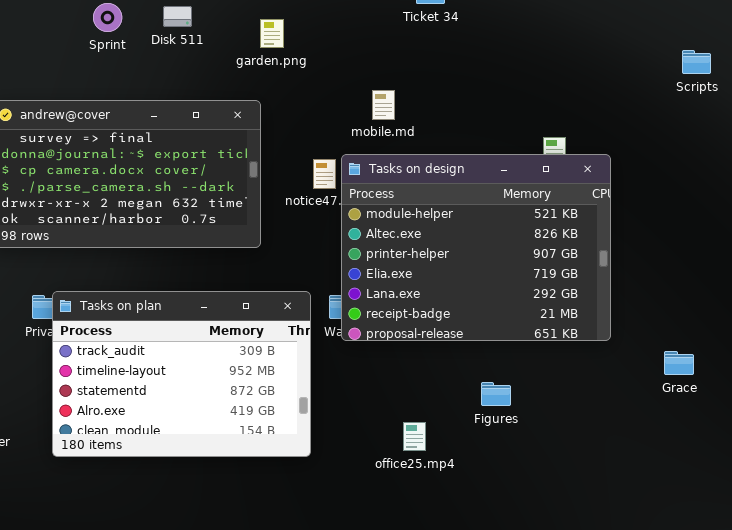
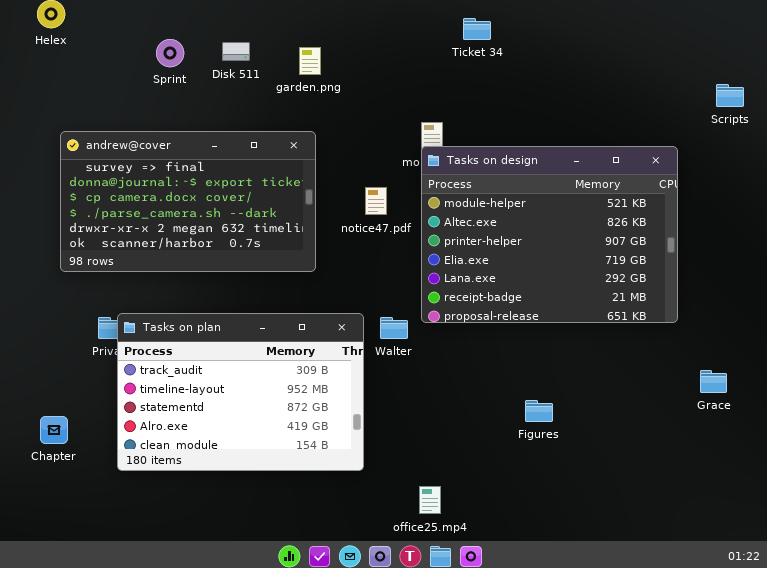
garden.png: [260,19,284,48] -> [299,47,321,75], moved
Tasks on design: [341,154,611,341] -> [421,146,678,323], moved
office25.mp4: [403,422,426,451] -> [419,486,441,514], moved

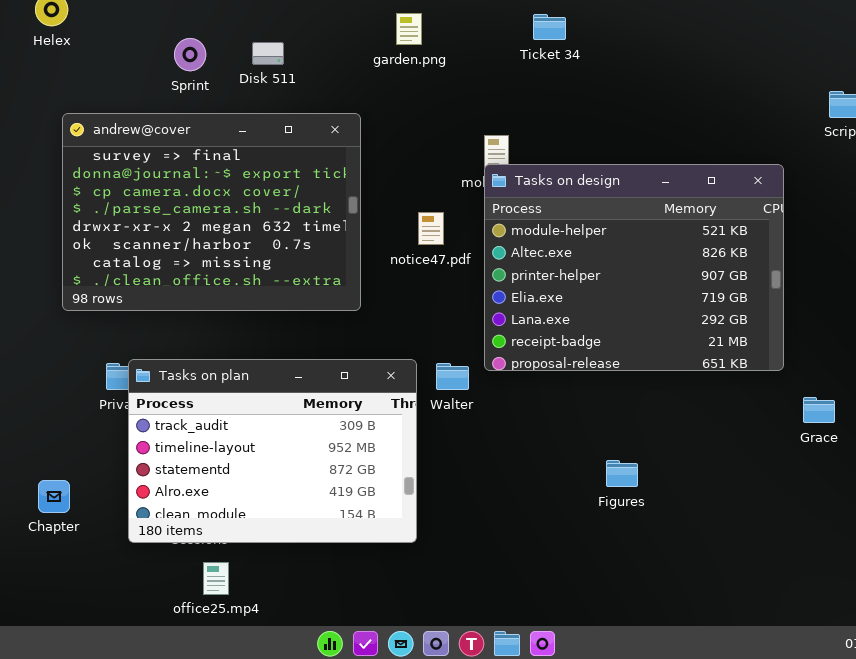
garden.png: [299,47,321,75] -> [396,13,422,45], moved
andrew@cover: [60,131,316,272] -> [62,113,361,311], resized
Grace: [700,370,727,393] -> [803,397,835,423], moved
office25.mp4: [419,486,441,514] -> [203,562,229,595], moved

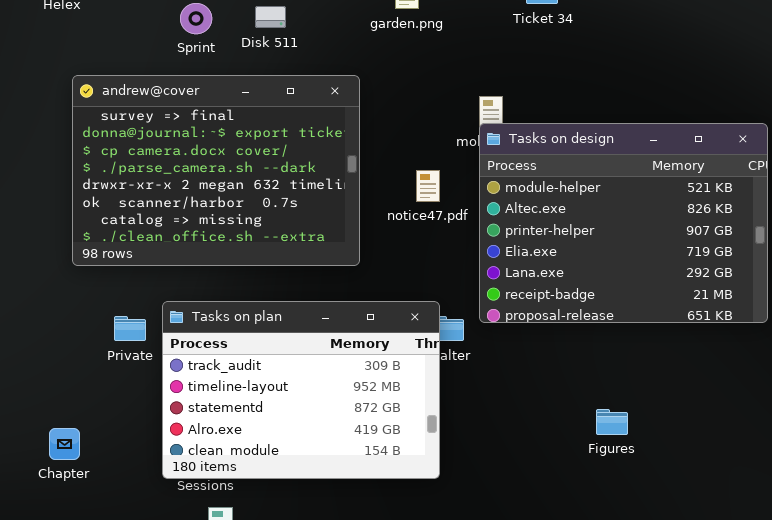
Tasks on plan: [128,359,417,543] -> [162,301,440,479], moved

